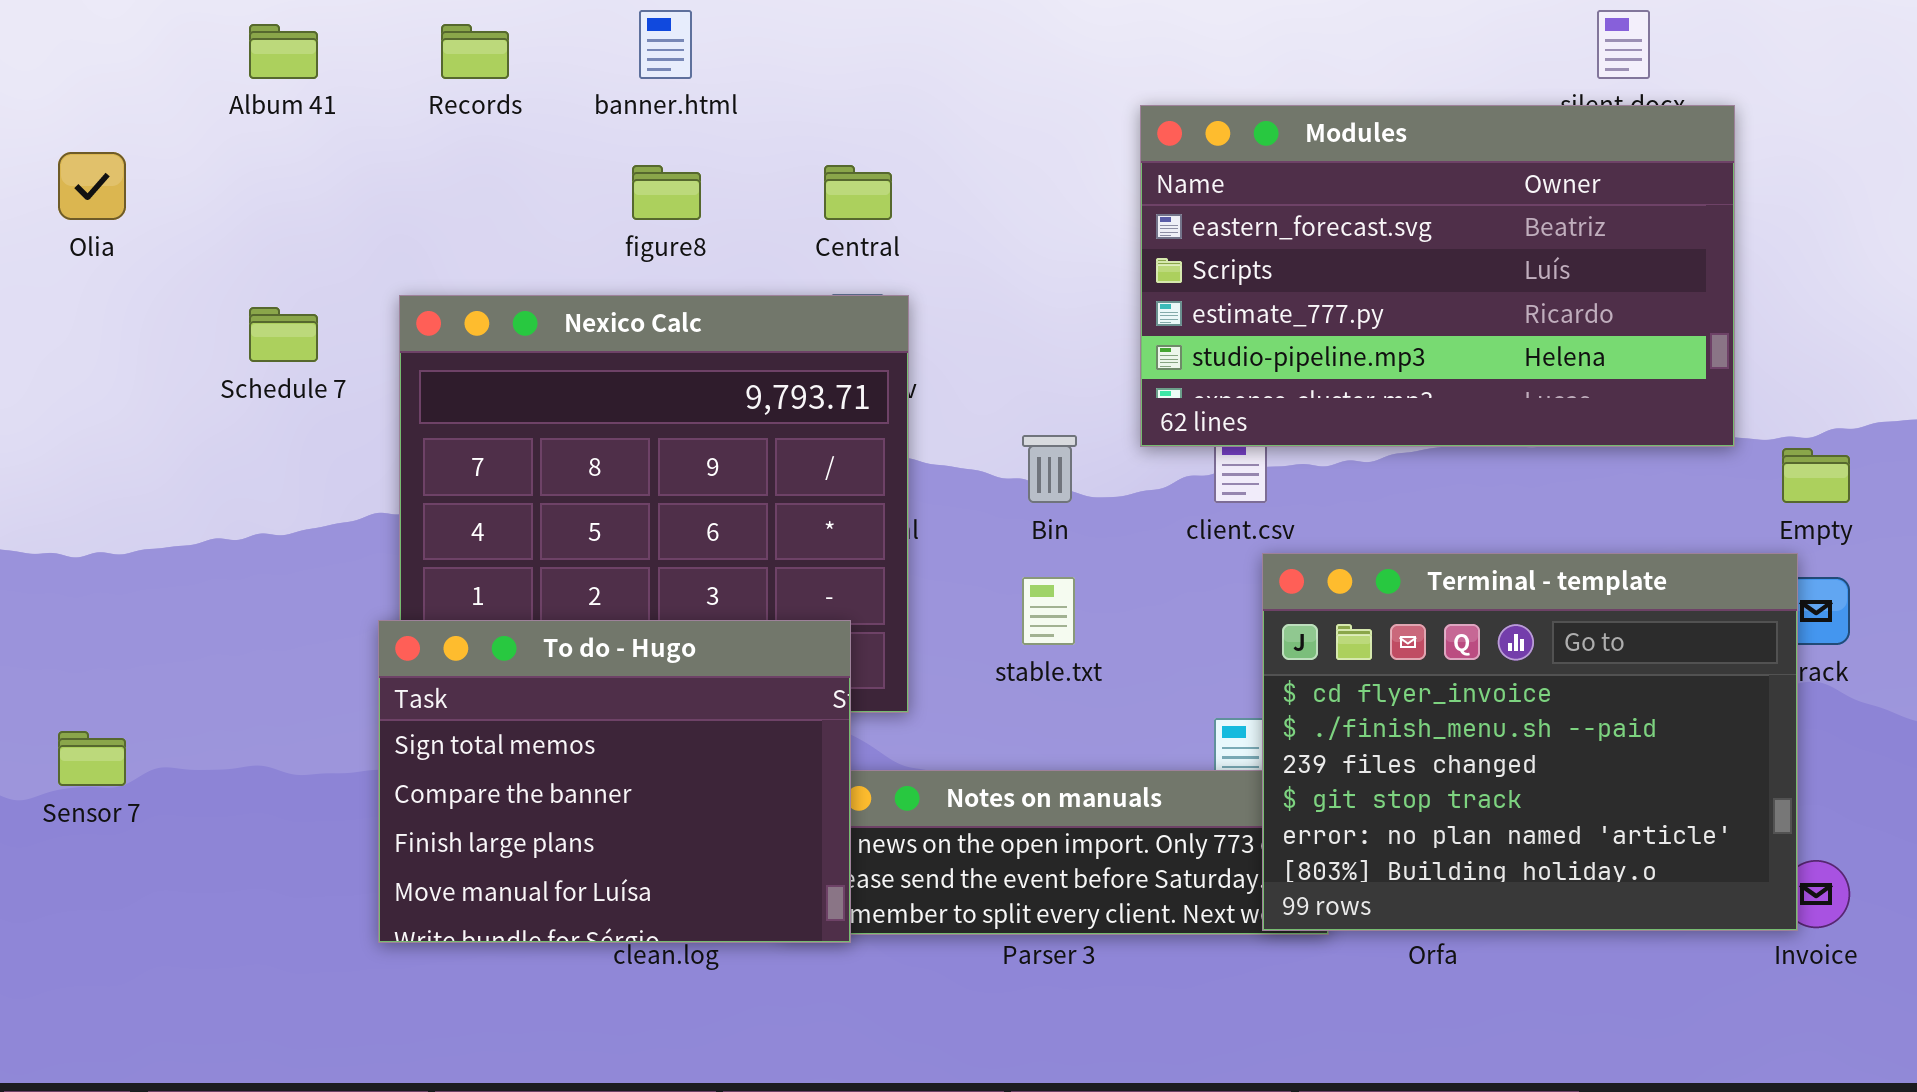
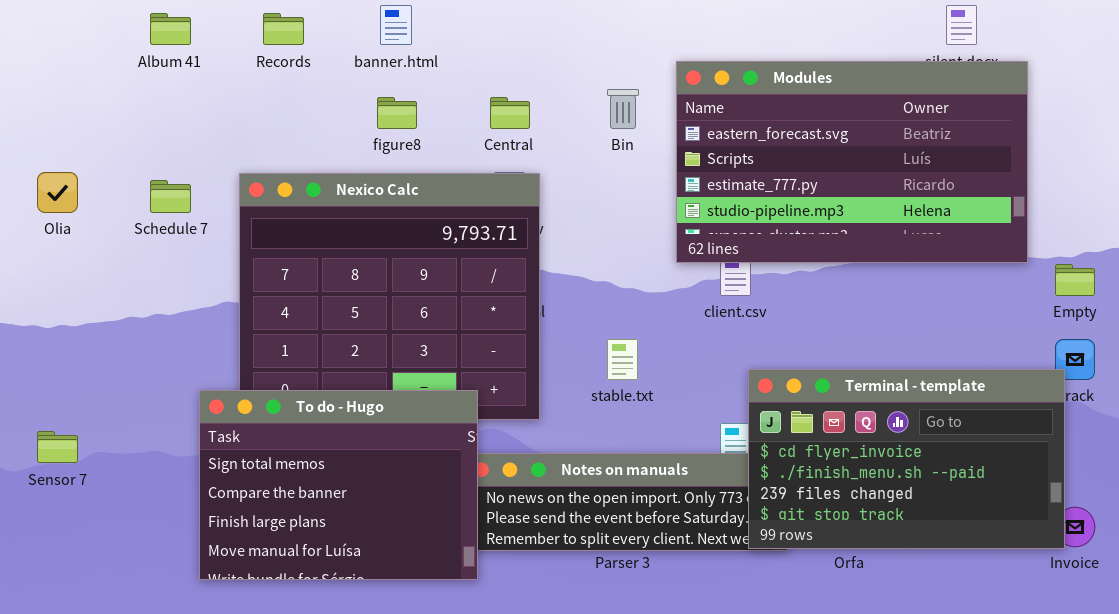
Olia: [58,152,126,220] -> [37,172,78,213], moved
Bin: [1022,435,1077,503] -> [607,89,639,129], moved
Terminal - template: [1262,553,1798,931] -> [748,369,1065,549], resized
To do - Hugo: [378,620,851,943] -> [199,390,478,580], moved

